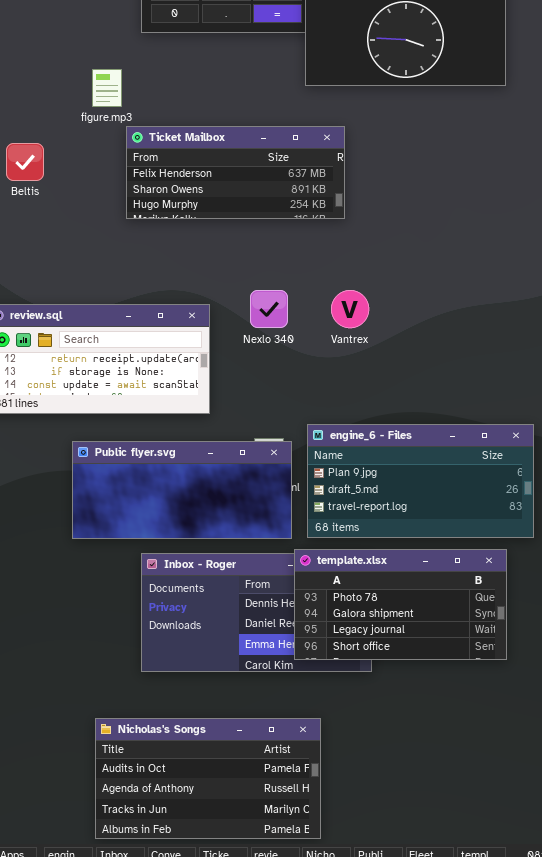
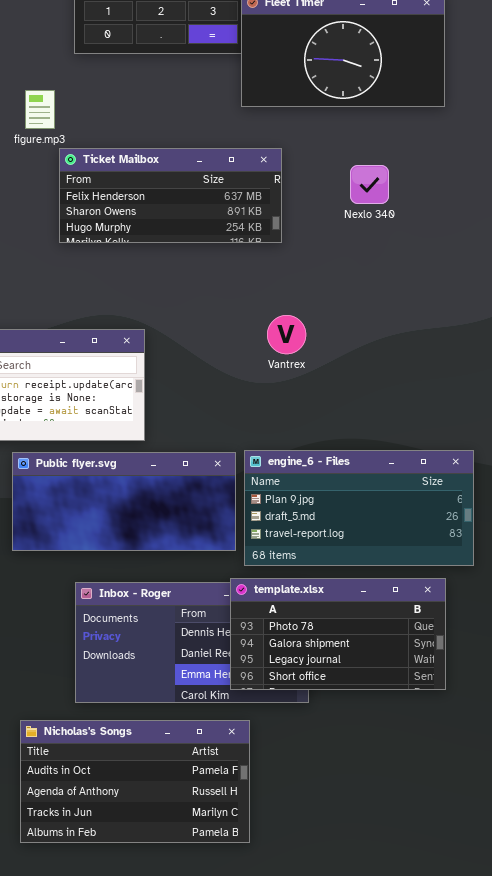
Nexlo 340: [250,290,288,328] -> [350,165,389,204], moved
Public flyer.svg: [72,441,292,539] -> [12,452,236,551], moved
Nicholas's Songs: [95,718,321,839] -> [20,720,250,843], moved

